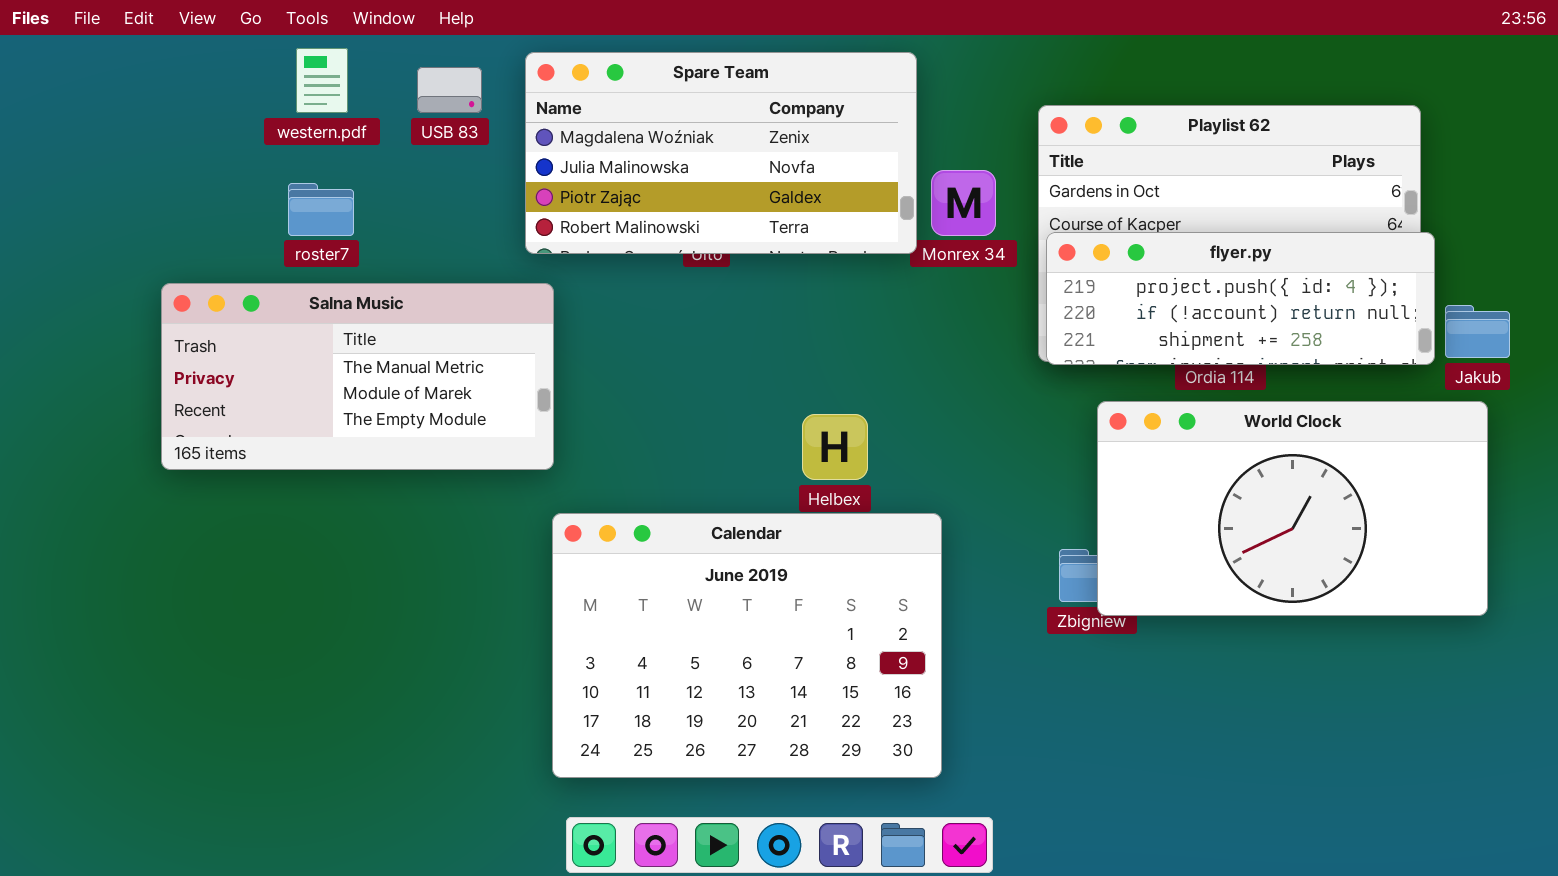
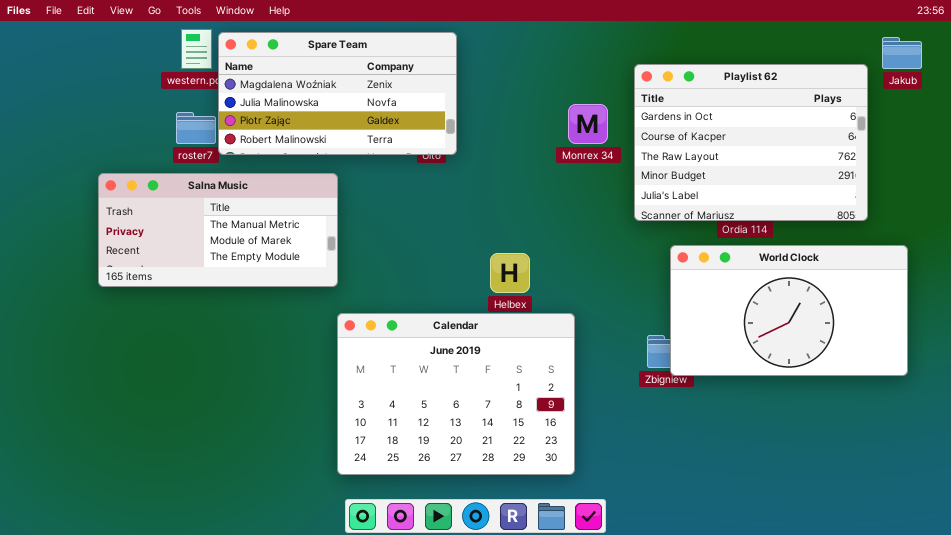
Spare Team: [525,52,917,254] -> [218,32,457,155], moved
flyer.py: [1046,232,1435,365] -> none, closed
Jakub: [1445,305,1510,358] -> [882,37,922,69], moved

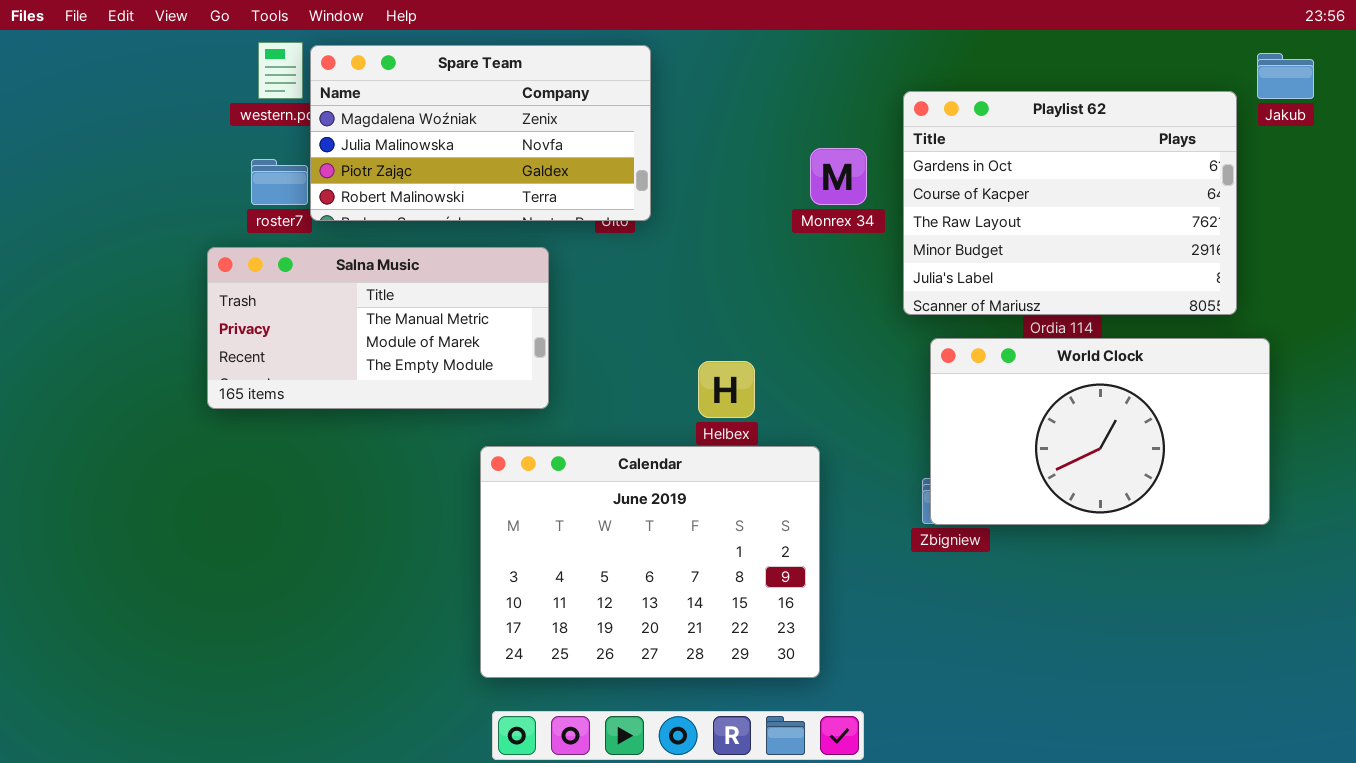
Salna Music: [98,173,338,287] -> [207,247,549,409], moved
World Clock: [670,245,908,376] -> [930,338,1270,525], moved

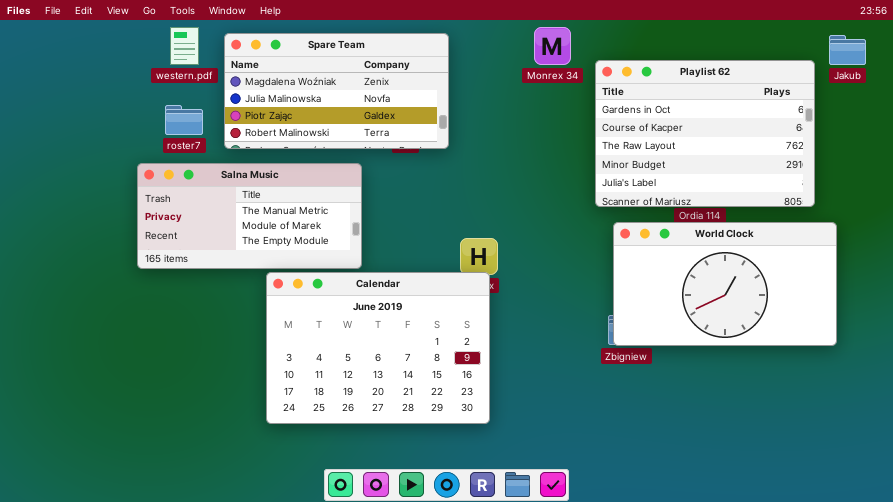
Spare Team: [310,45,651,221] -> [224,33,449,149], moved
Monrex 34: [810,148,867,205] -> [534,27,571,65], moved
Calendar: [480,446,820,678] -> [266,272,490,424], moved

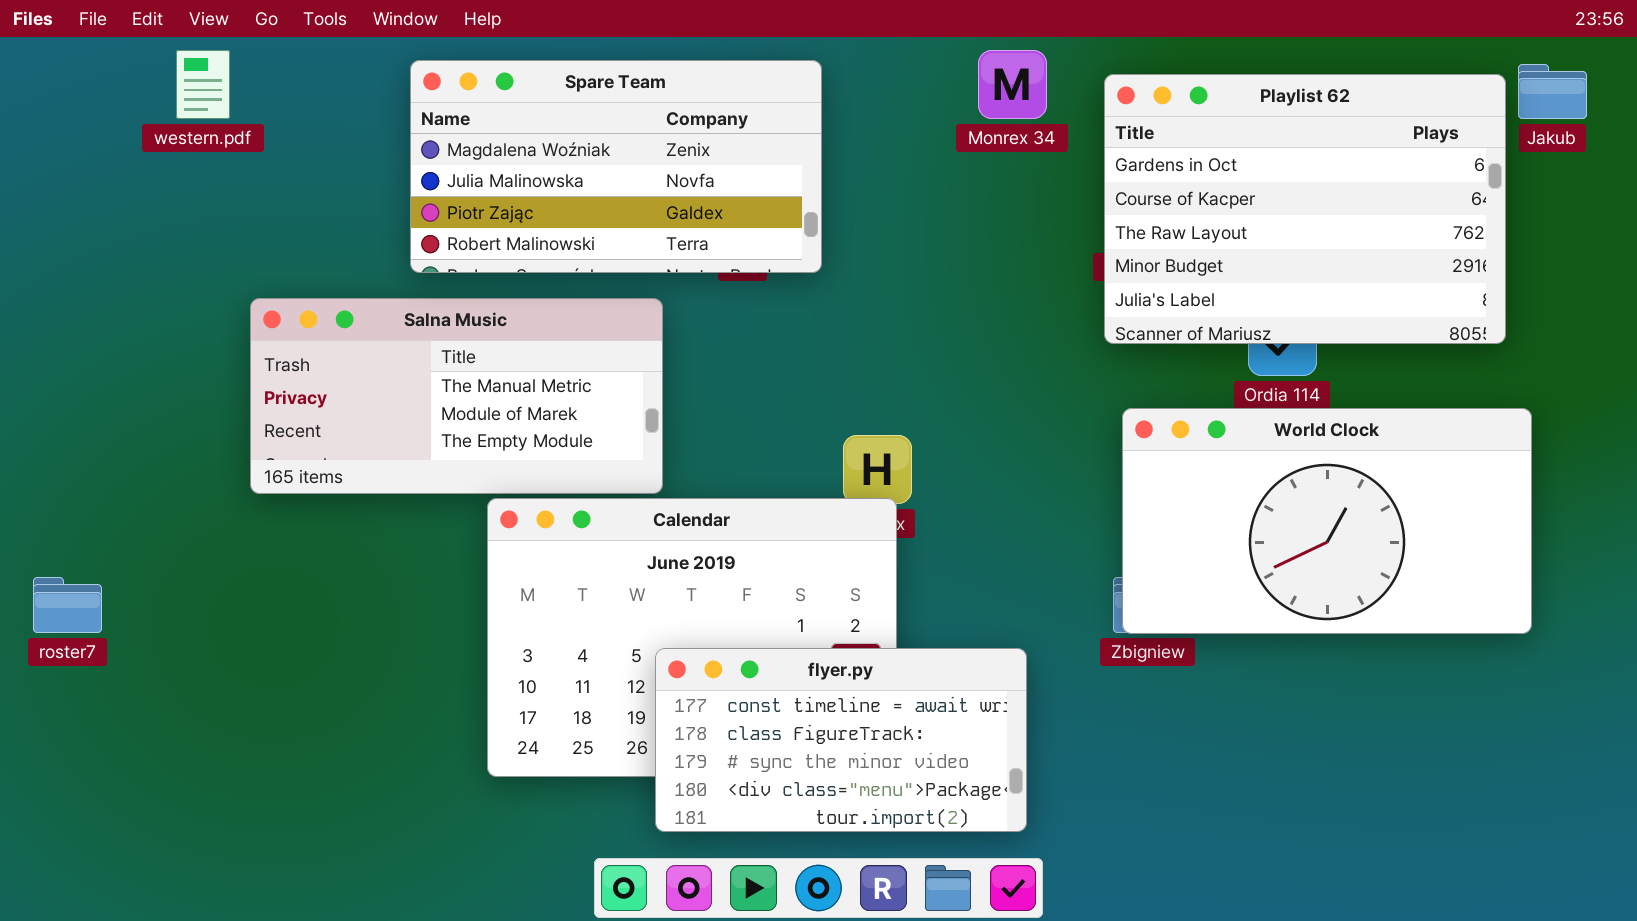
western.pdf: [170,27,199,65] -> [176,50,230,119], moved
Playlist 62: [595,60,815,207] -> [1104,74,1506,344], moved
roster7: [165,105,203,135] -> [33,577,102,633], moved
flyer.py: none -> [655,648,1027,832], opened

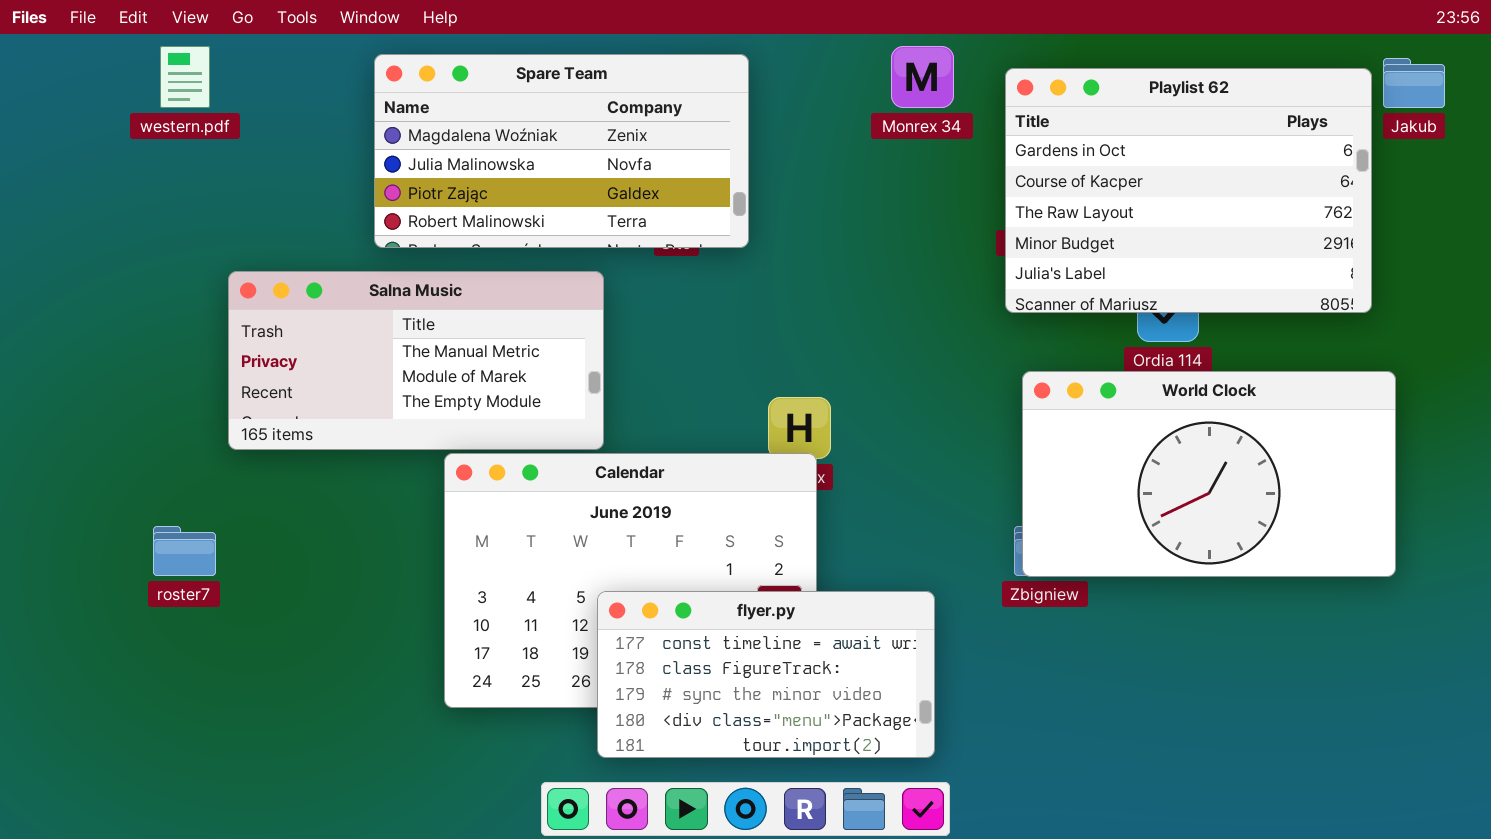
roster7: [33,577,102,633] -> [153,526,216,576], moved

